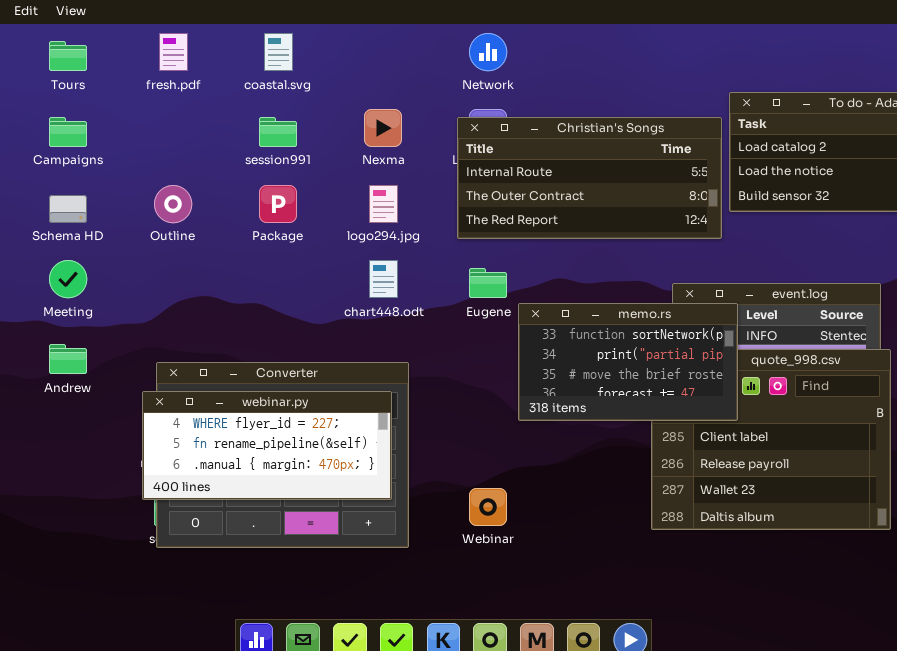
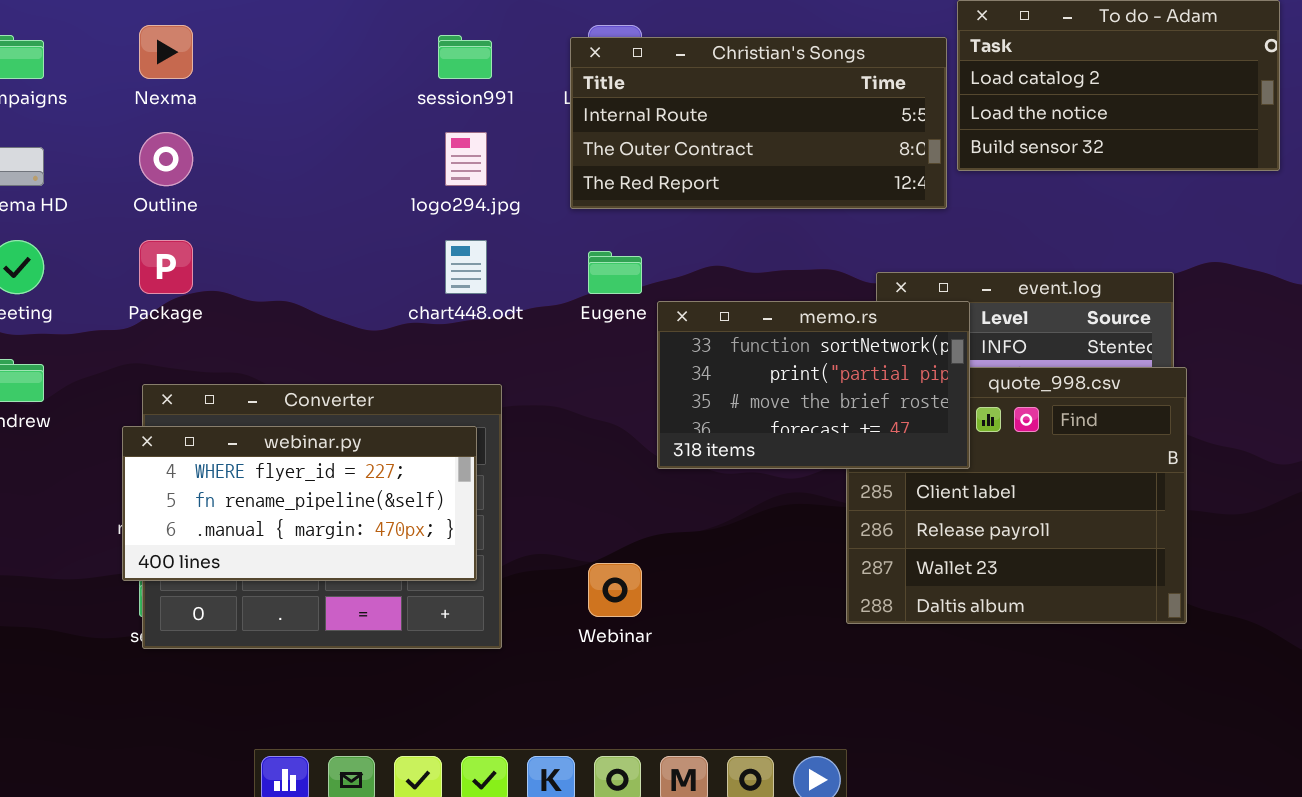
Nexma: [364,109,402,147] -> [139,25,193,79], moved
session991: [259,117,297,147] -> [438,35,492,79], moved
Package: [259,185,297,223] -> [139,240,193,294], moved

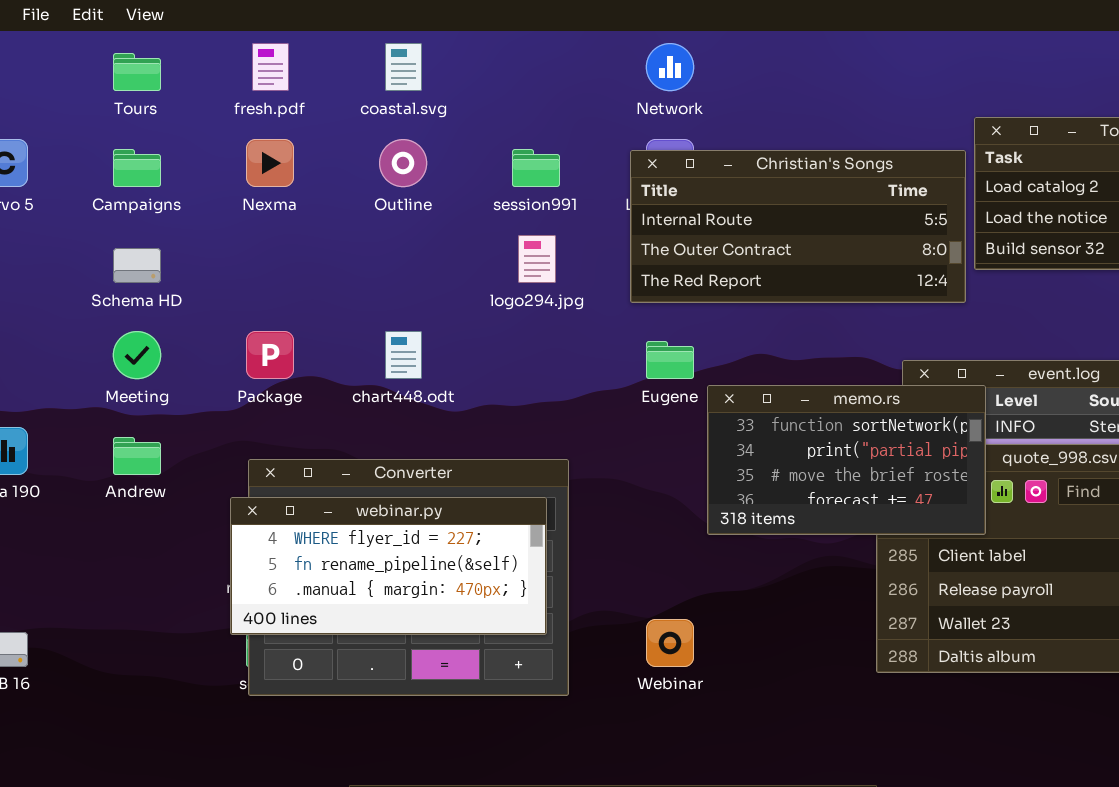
Outline: [139,132,193,186] -> [379,139,427,187], moved
chart448.odt: [445,240,487,294] -> [385,331,422,379], moved

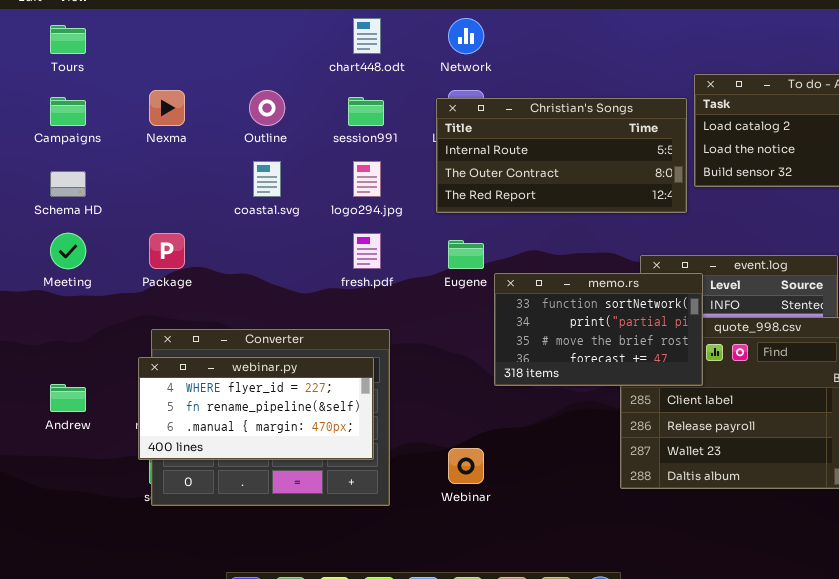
fresh.pdf: [252,43,289,91] -> [353,233,381,269], moved
coastal.svg: [385,43,422,91] -> [253,161,281,197], moved
chart448.odt: [385,331,422,379] -> [353,18,381,54], moved
Andrew: [113,437,161,475] -> [50,384,86,412], moved

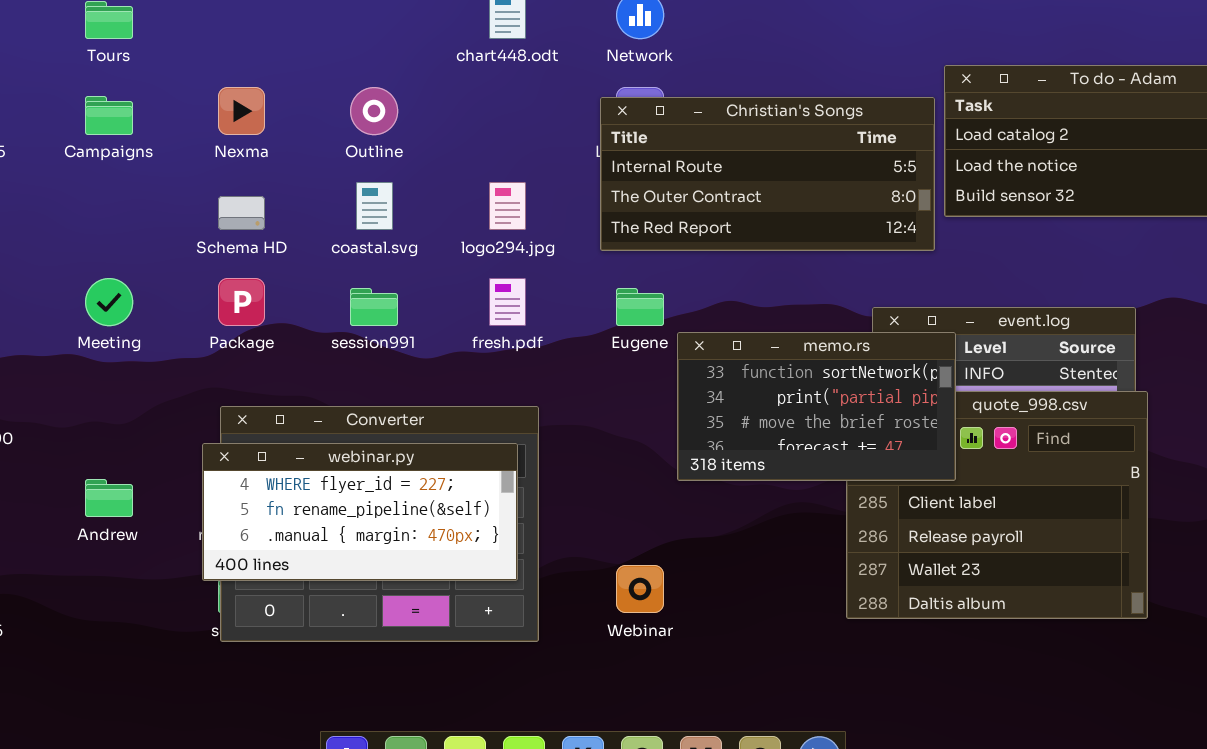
session991: [348,97,384,126] -> [350,288,398,326], moved
Schema HD: [50,171,86,197] -> [218,196,265,230], moved

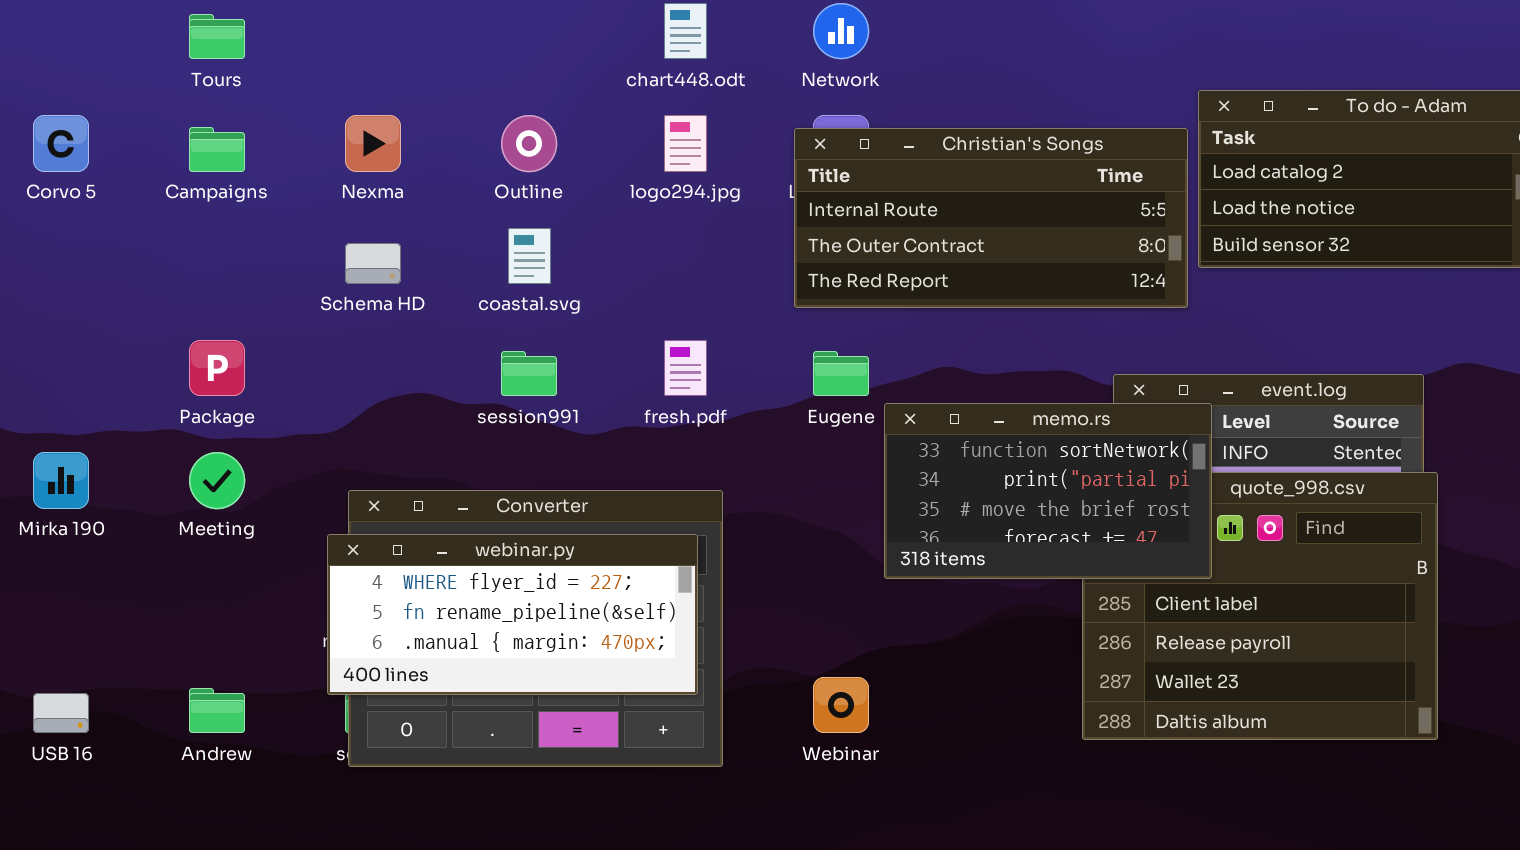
logo294.jpg: [489,182,526,230] -> [664,115,707,172], moved
Meeting: [85,278,133,326] -> [189,452,245,509], moved
Package: [218,278,265,326] -> [189,340,245,396], moved
Andrew: [85,479,133,517] -> [189,688,245,733], moved

